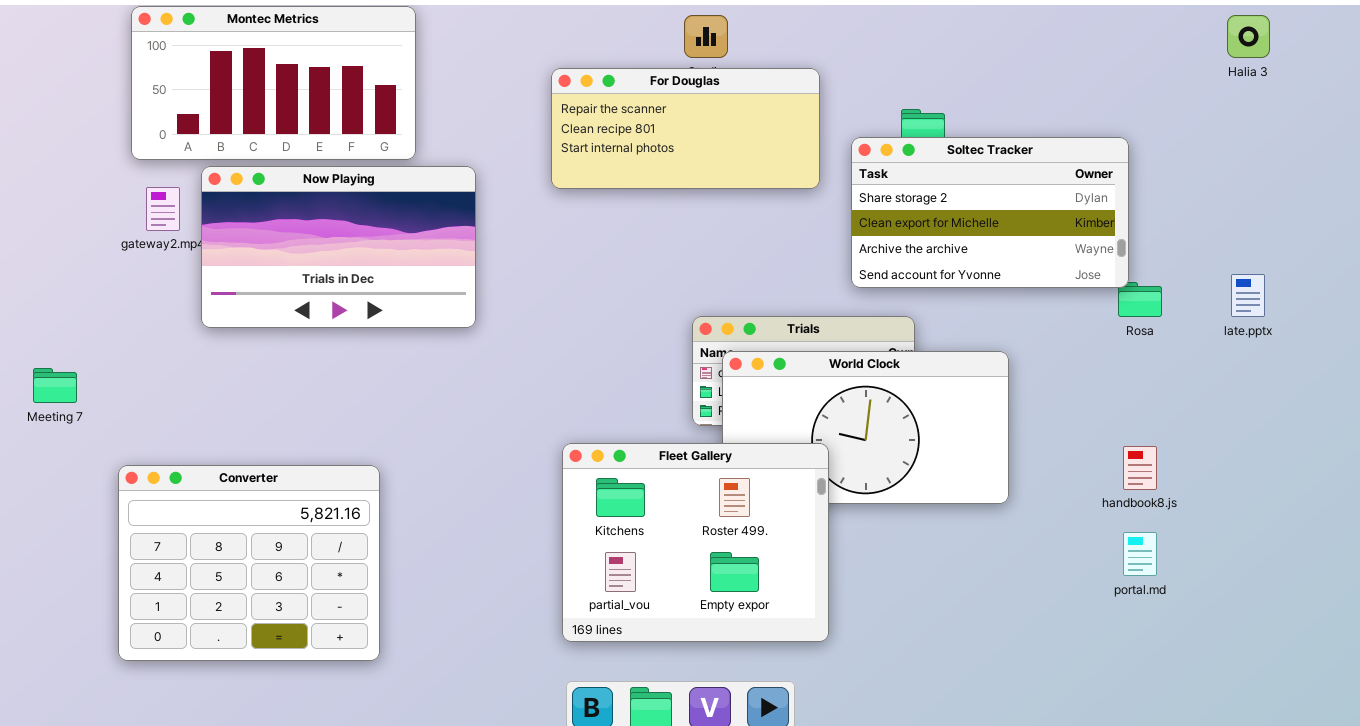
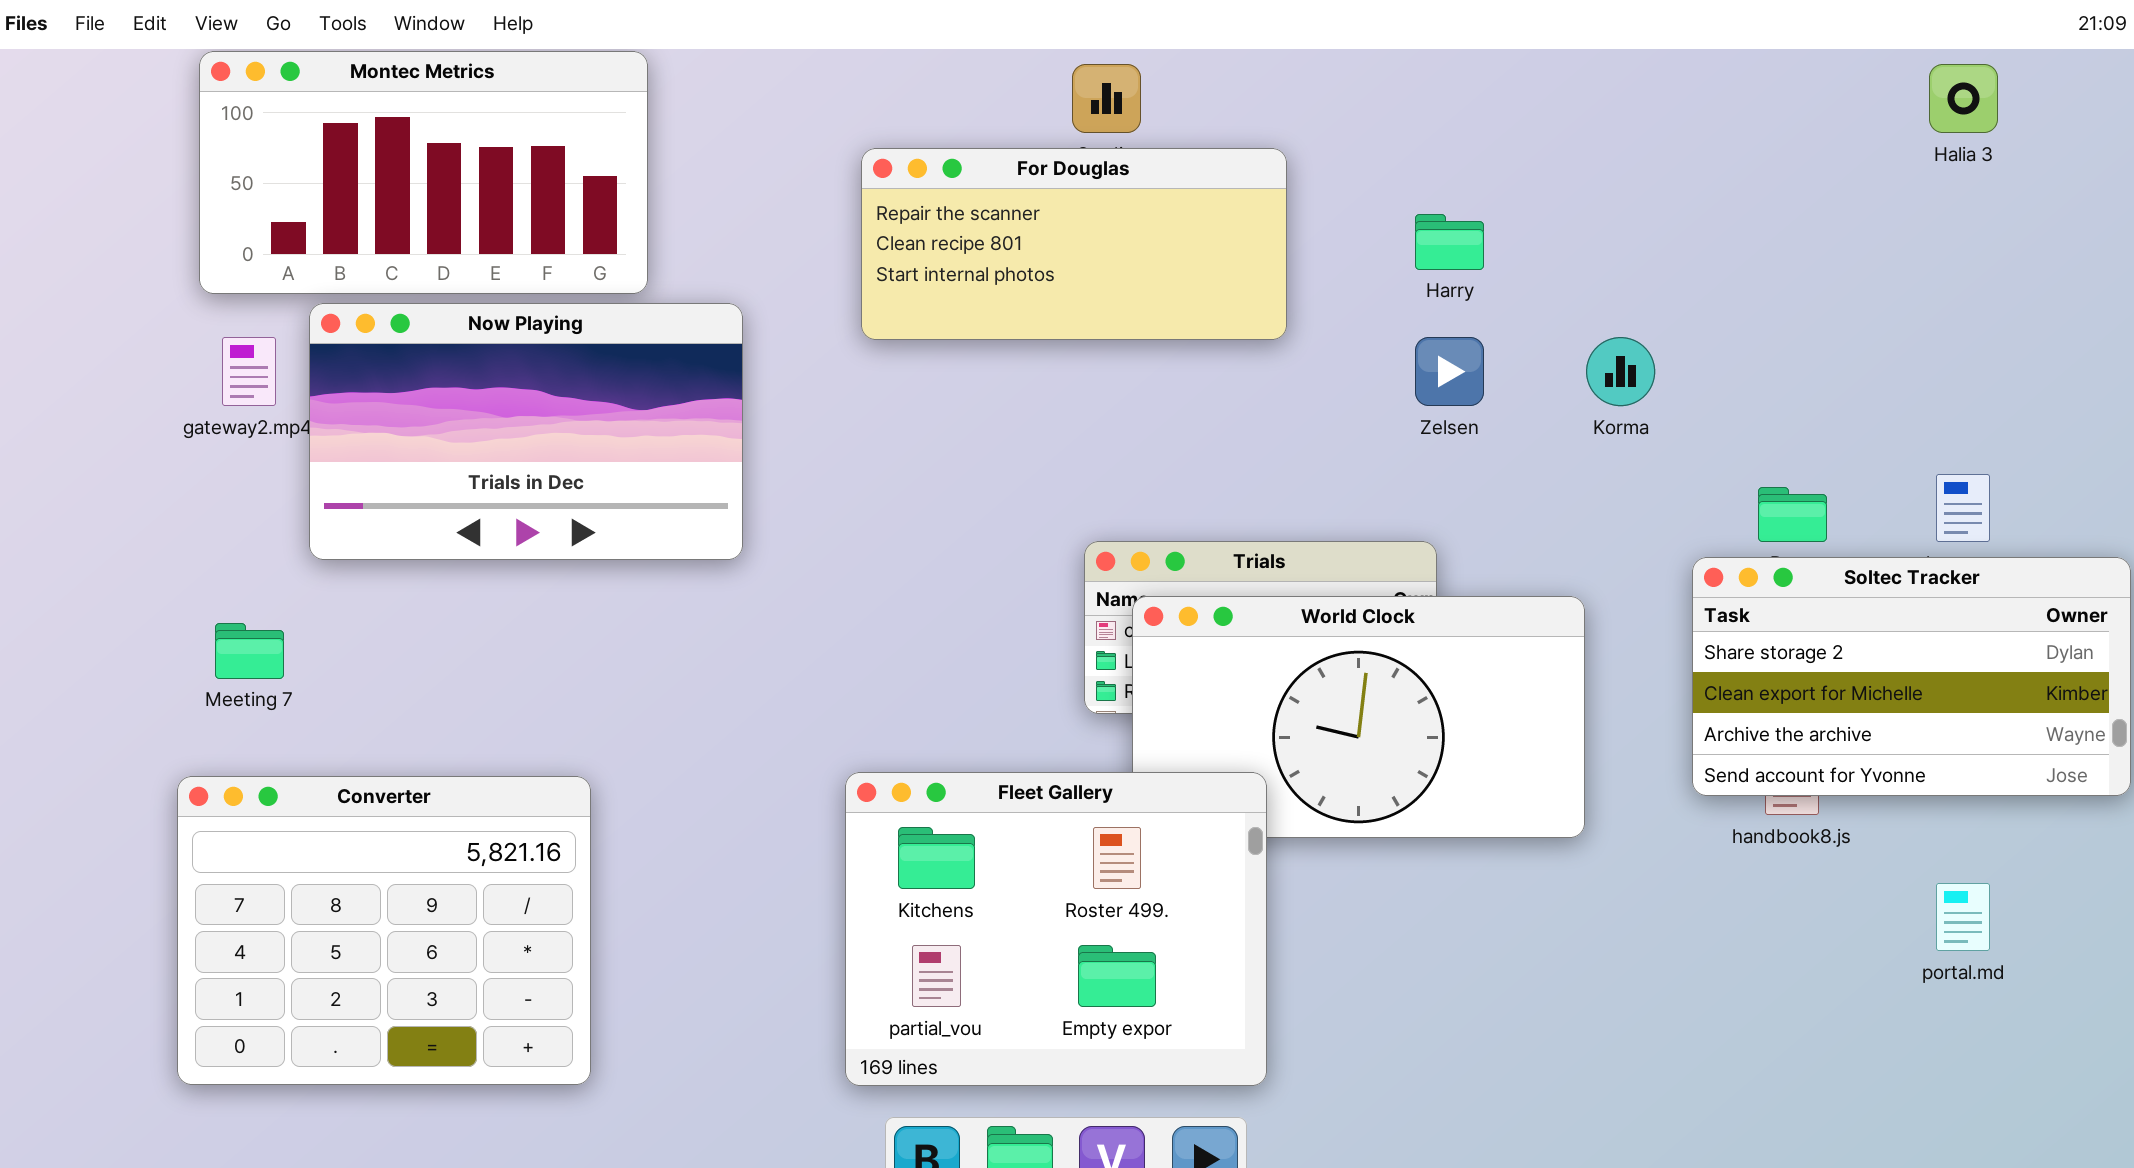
Soltec Tracker: [851,137,1129,288] -> [1692,557,2131,796], moved
Meeting 7: [33,368,77,403] -> [215,623,284,679], moved
Fleet Gallery: [562,443,829,642] -> [845,772,1267,1086], moved
portal.md: [1123,532,1157,576] -> [1936,883,1990,951], moved

